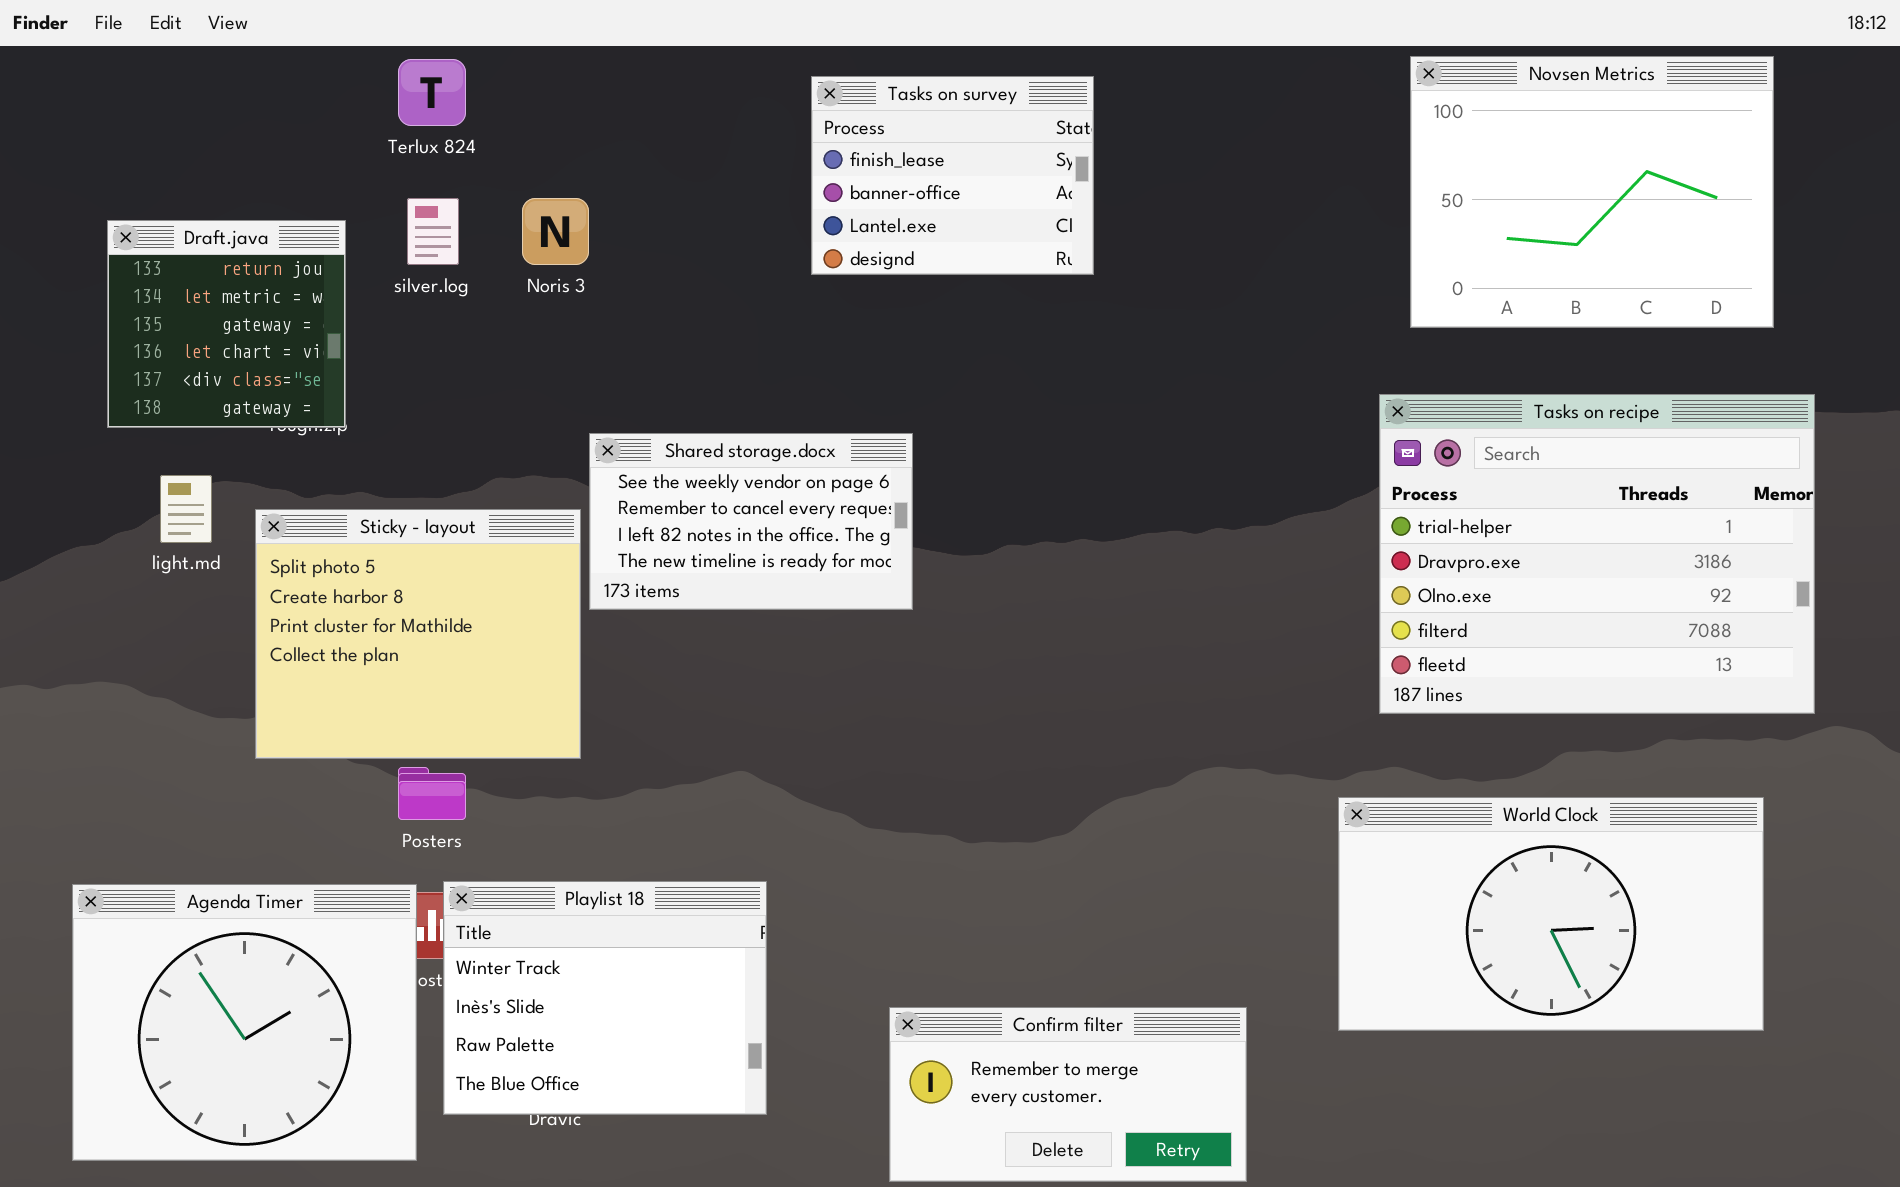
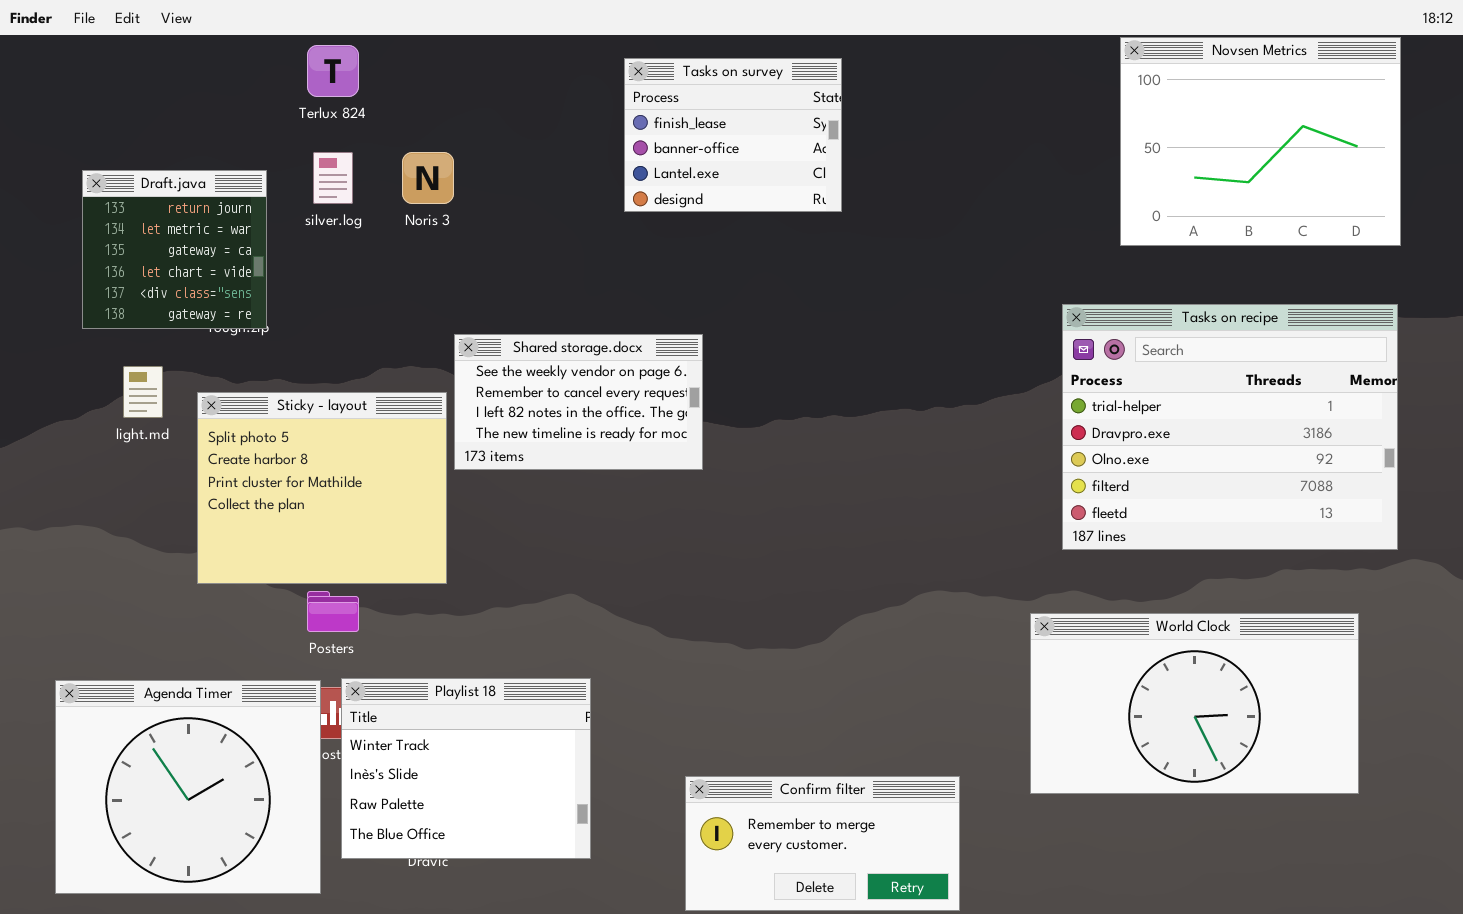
Novsen Metrics: [1410,56,1774,328] -> [1120,37,1401,246], moved

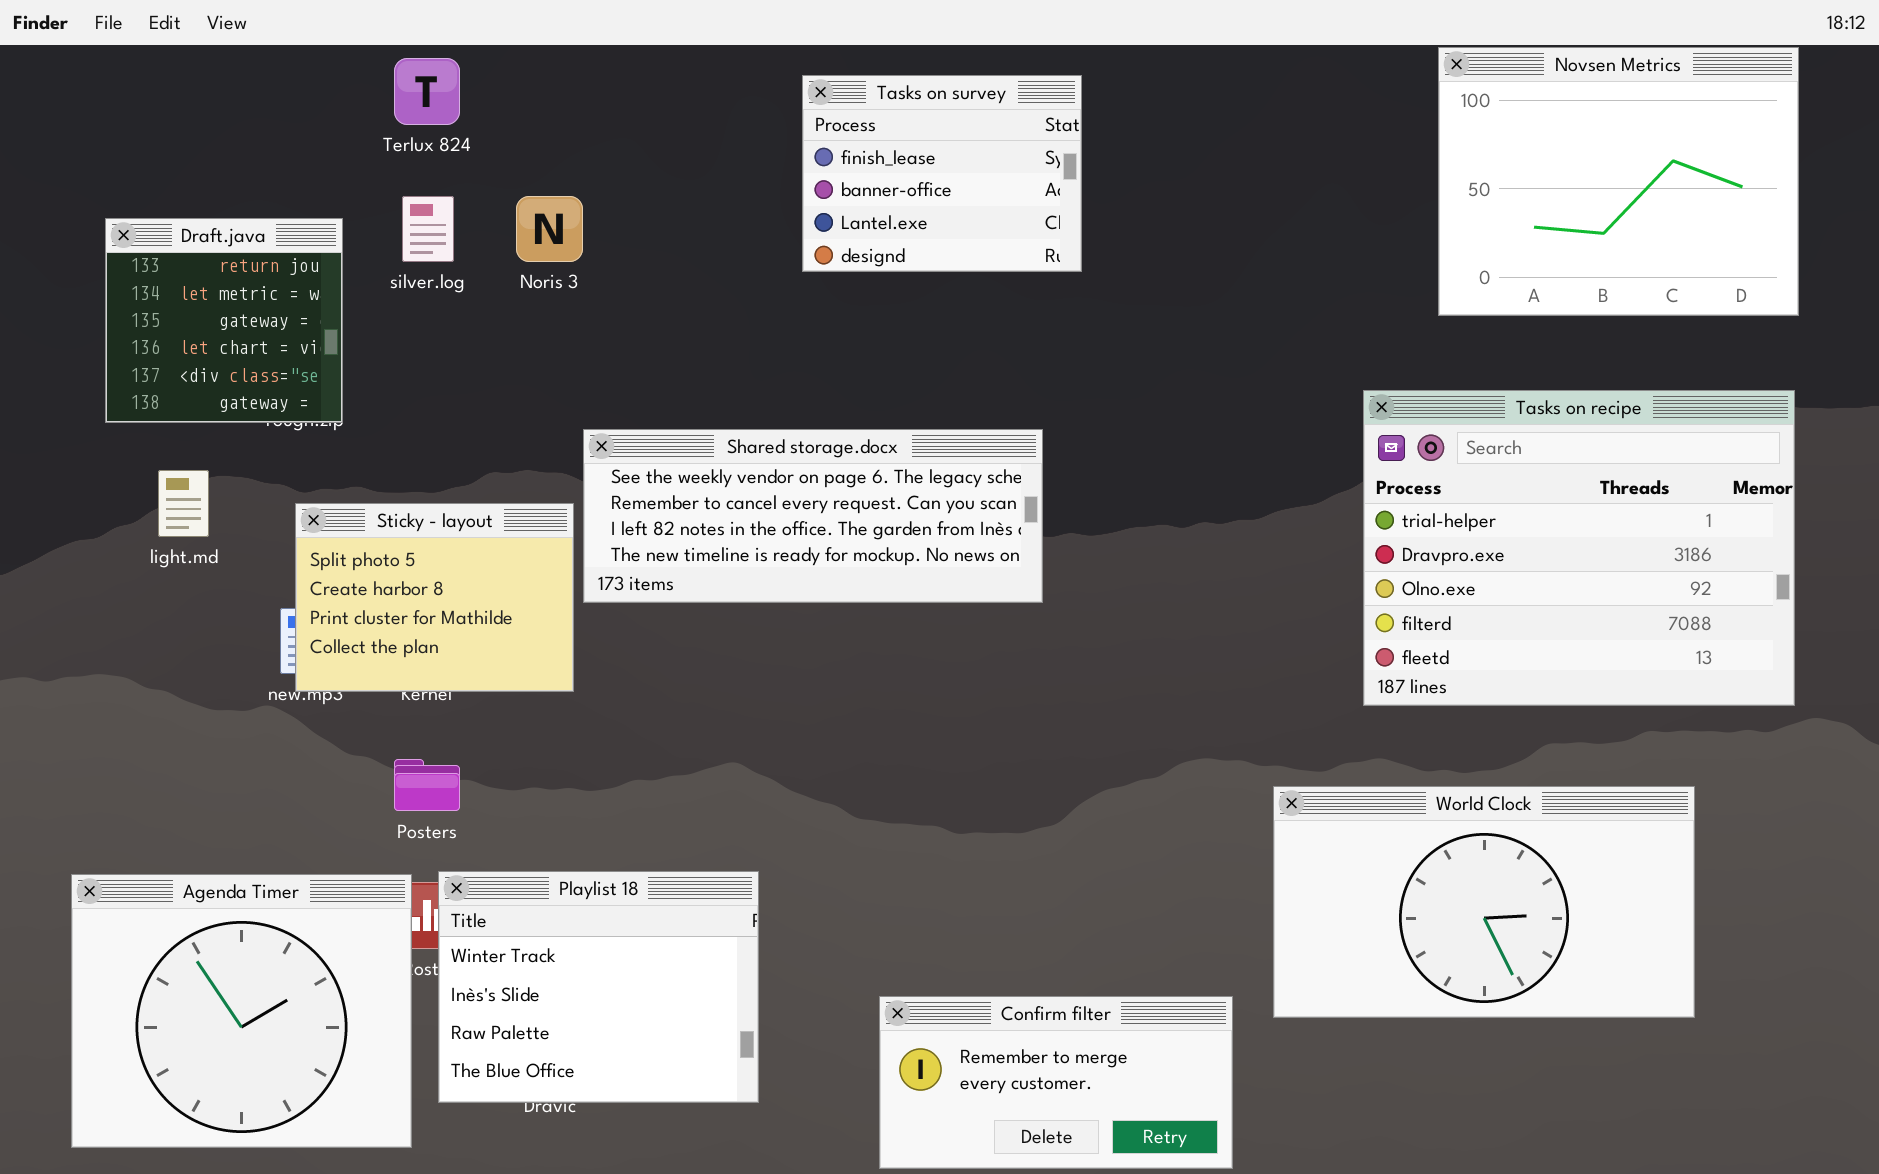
Shared storage.docx: [454,334,703,470] -> [583,429,1043,603], resized
Sticky - layout: [197,392,447,584] -> [295,503,574,692], resized
World Clock: [1030,613,1359,794] -> [1273,786,1695,1018], moved

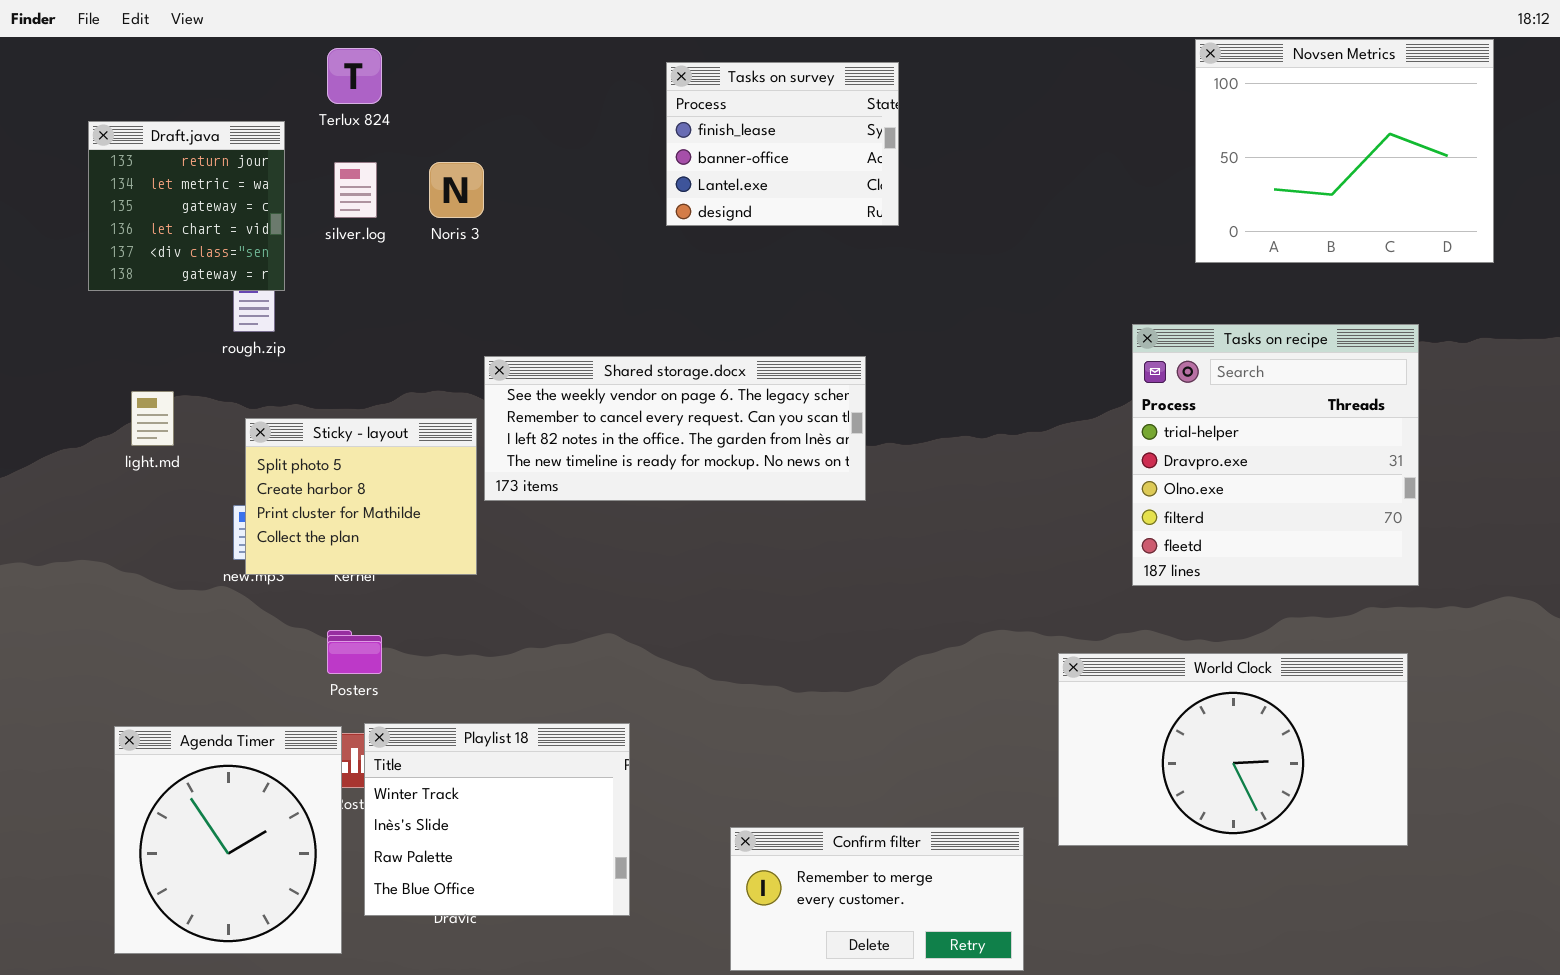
Draft.java: [105,218,343,423] -> [88,121,285,291], moved
Tasks on recipe: [1363,390,1795,706] -> [1132,324,1419,586], resized
Agenda Timer: [71,874,412,1148] -> [114,726,342,954], resized

